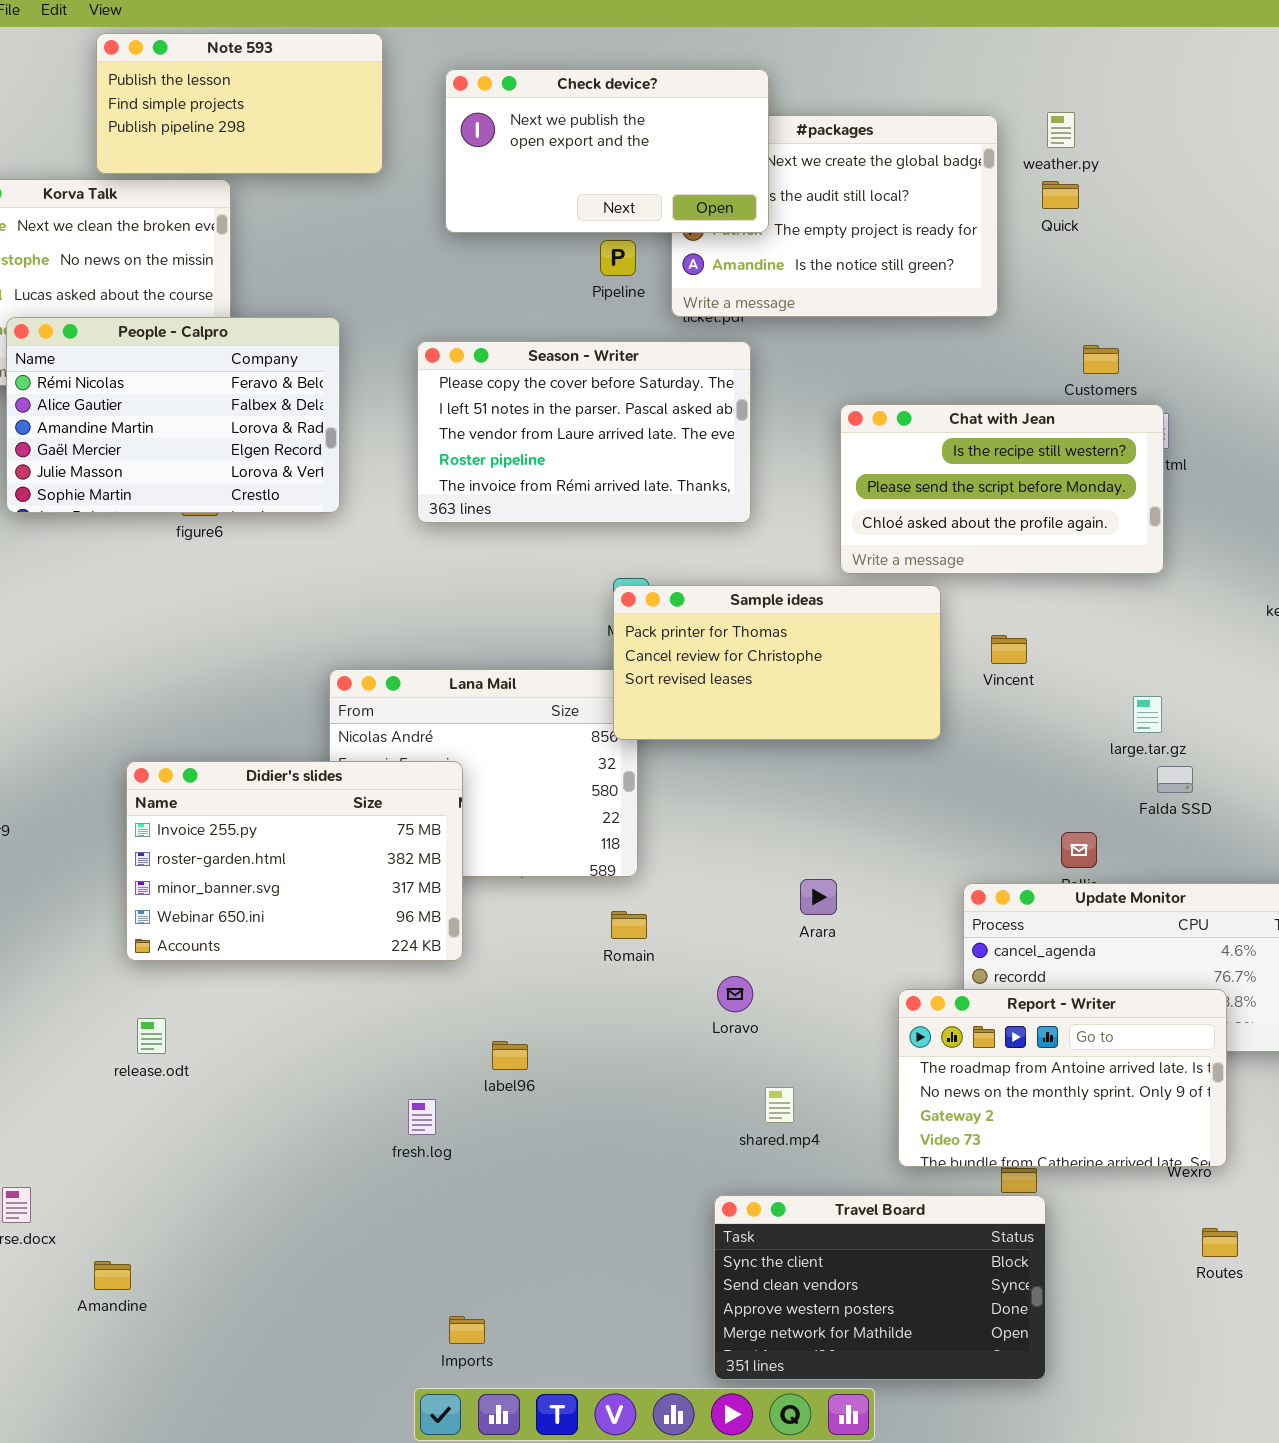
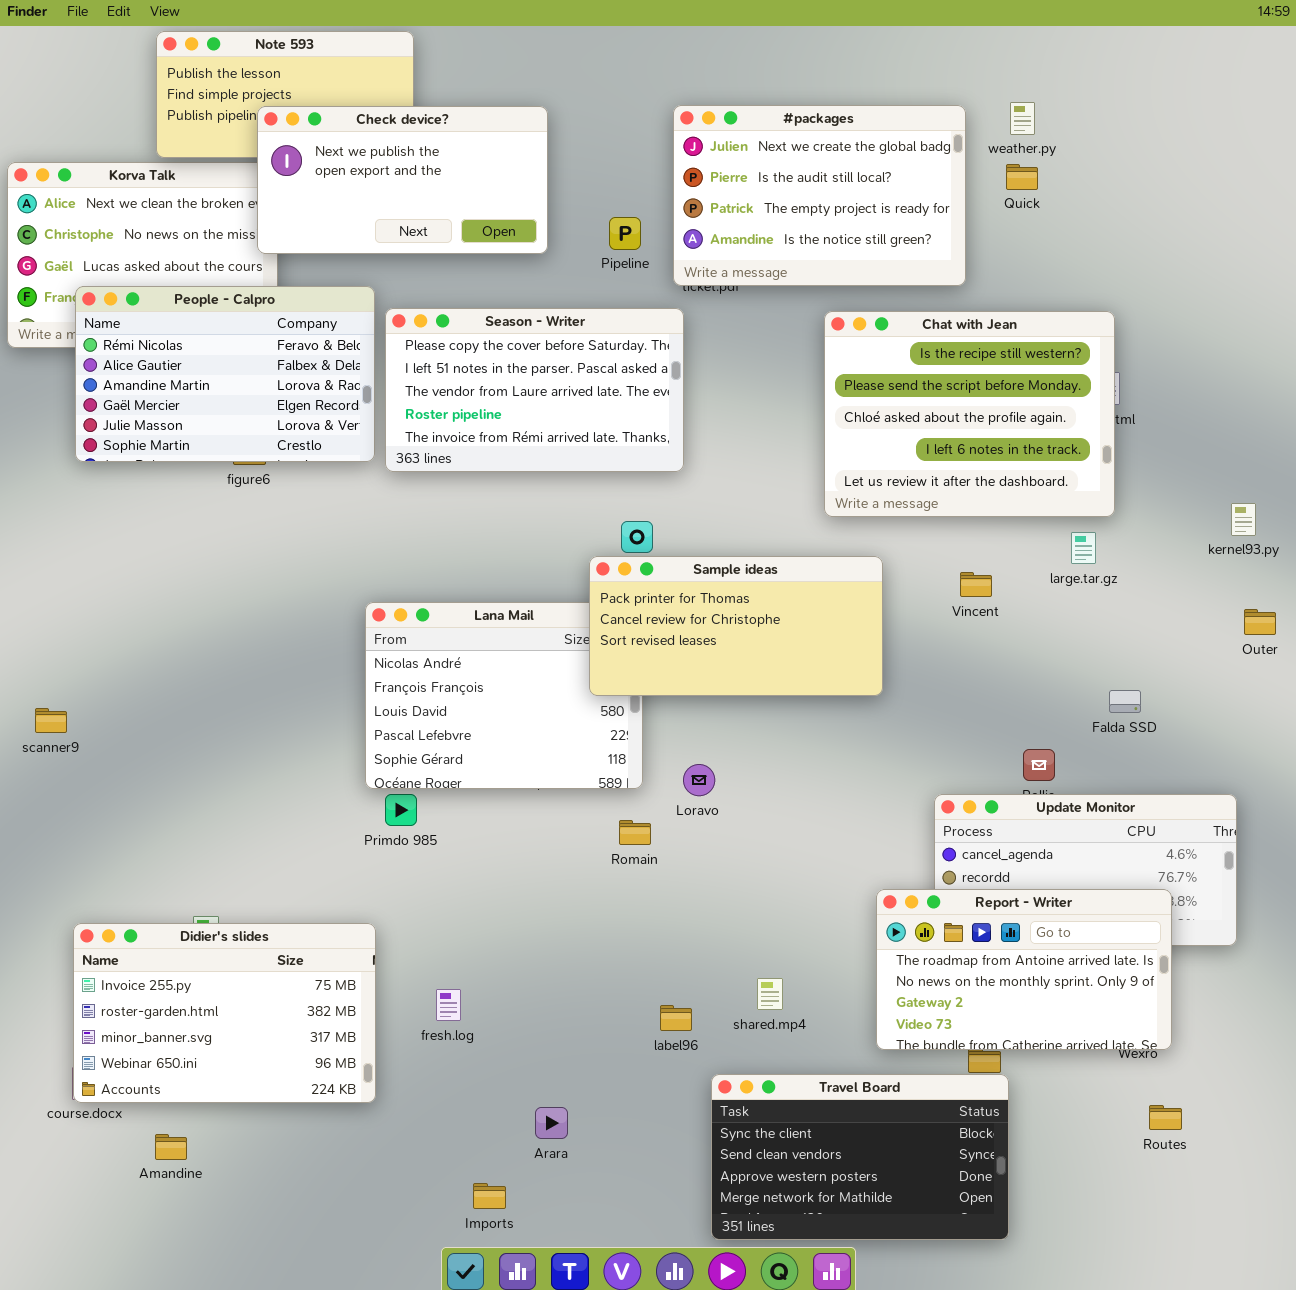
Check device?: [445,69,769,233] -> [257,106,548,254], moved
Season - Writer: [417,341,751,523] -> [385,308,684,472], moved
Chat with Jean: [840,404,1164,574] -> [824,311,1115,517], resized
Sample ideas: [613,585,941,740] -> [589,556,883,696], moved
large.tar.gz: [1133,696,1162,733] -> [1071,532,1096,564], moved
Didier's slides: [126,761,463,961] -> [73,923,376,1103], moved
Arara: [800,879,837,915] -> [535,1107,568,1139], moved
Loravo: [717,976,753,1012] -> [683,764,715,796], moved
label96: [492,1041,528,1070] -> [660,1005,692,1031], moved

